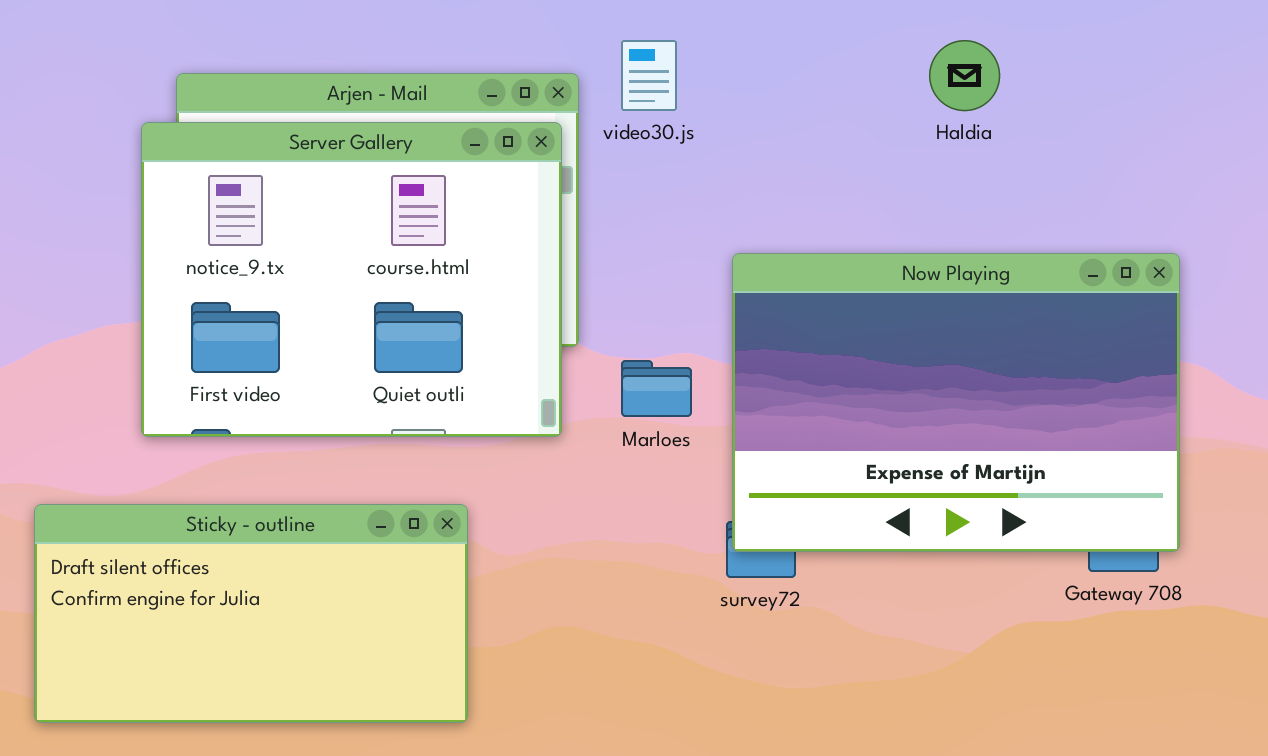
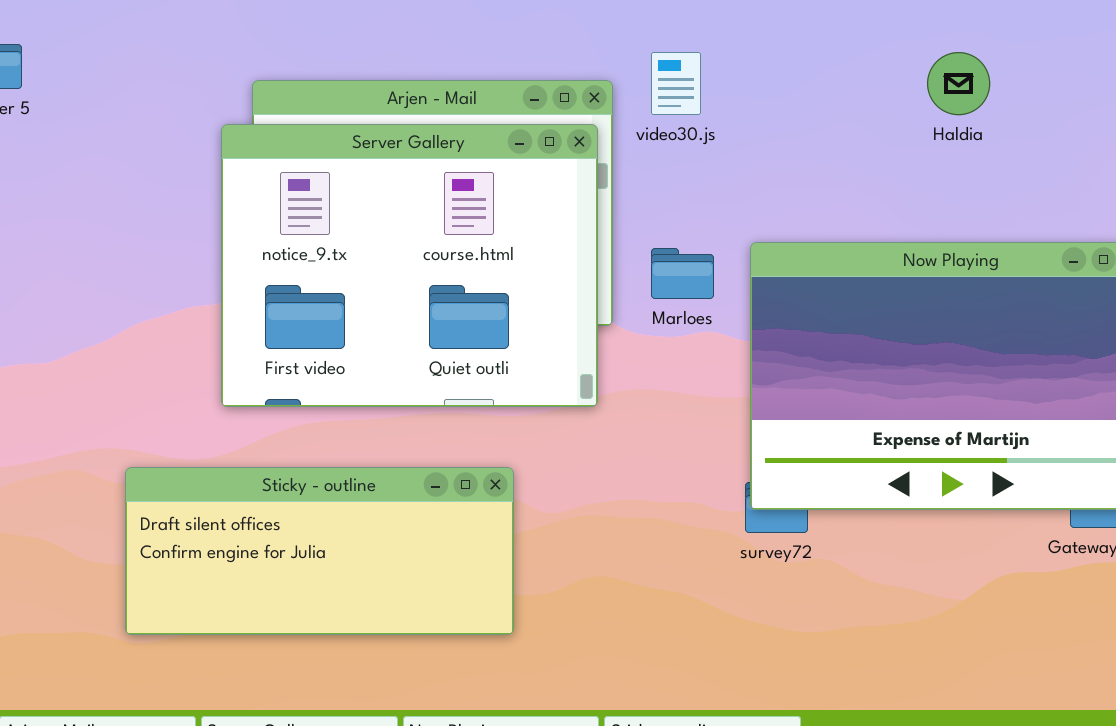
Marloes: [621,360,692,417] -> [651,248,714,299], moved
Sticky - outline: [34,504,468,723] -> [125,467,514,635], resized

